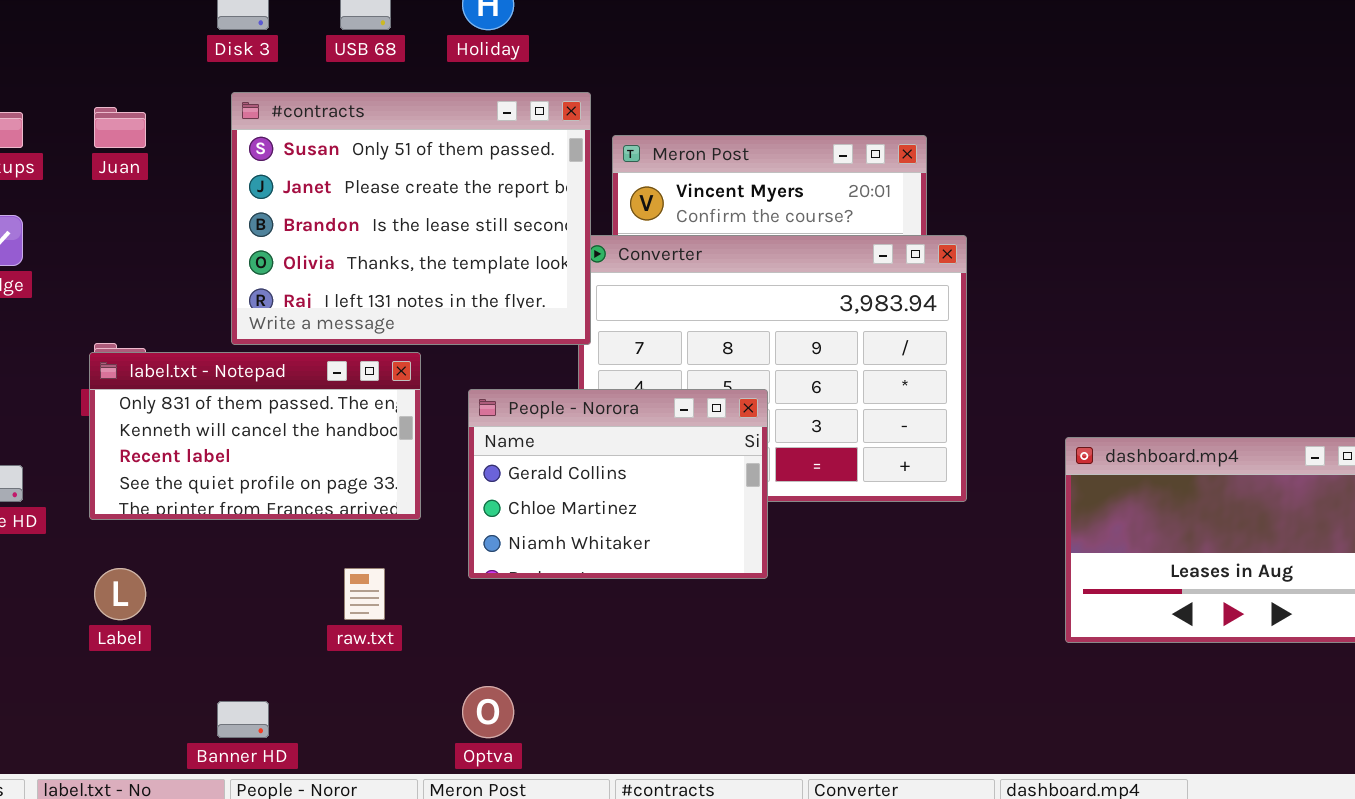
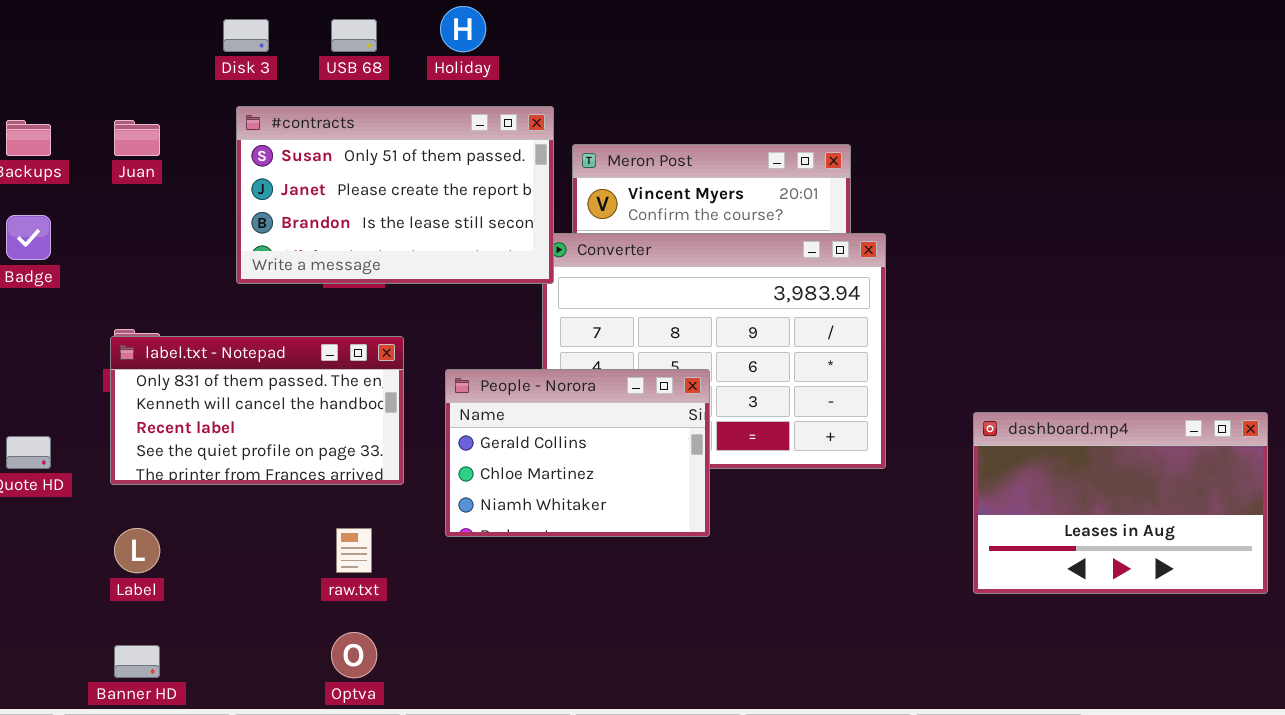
#contracts: [231,92,591,345] -> [236,106,554,284], resized
Optva: [462,686,514,738] -> [331,632,377,678], moved
Banner HD: [217,701,269,738] -> [114,645,160,678], moved

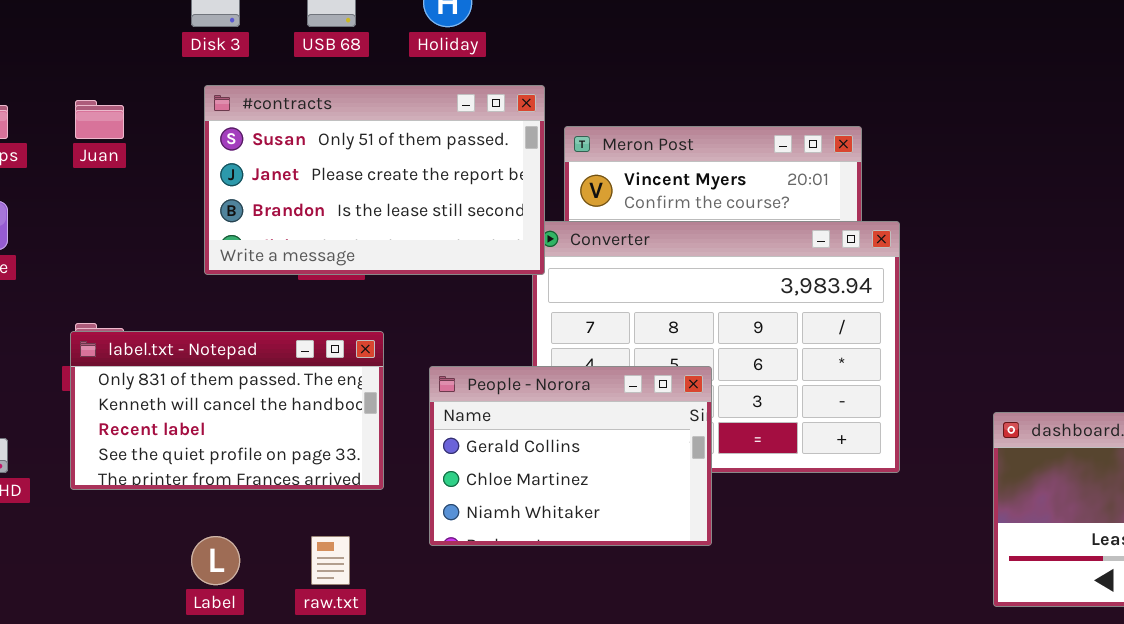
Label: [114,528,160,573] -> [191,536,240,585], moved

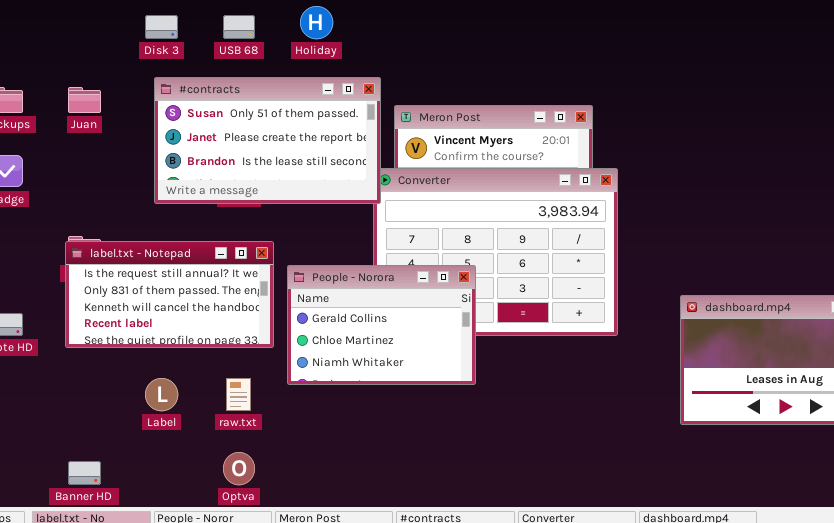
label.txt - Notepad: [70,331,384,490] -> [65,241,274,348], scrolled up 1 row
People - Norora: [429,366,712,546] -> [287,265,476,385], moved

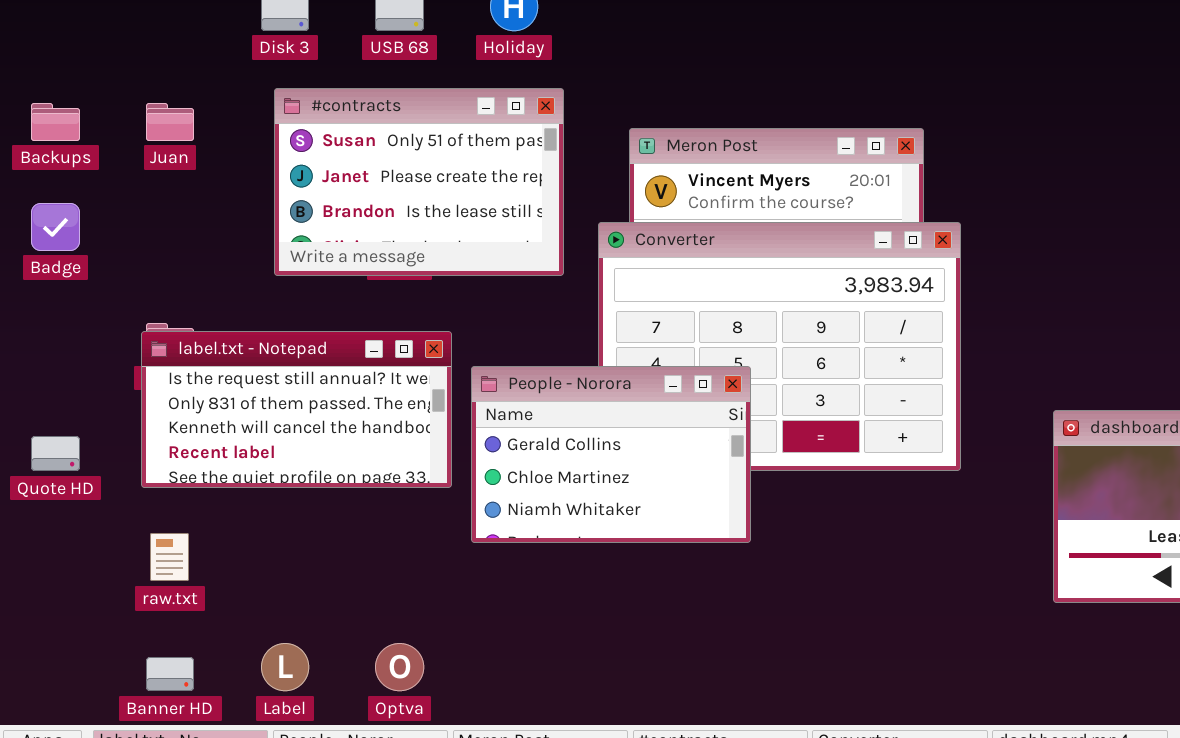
#contracts: [154,77,381,204] -> [274,88,564,276], resized
Label: [145,378,178,411] -> [261,643,309,691], moved
raw.txt: [226,378,251,411] -> [150,533,189,581], moved

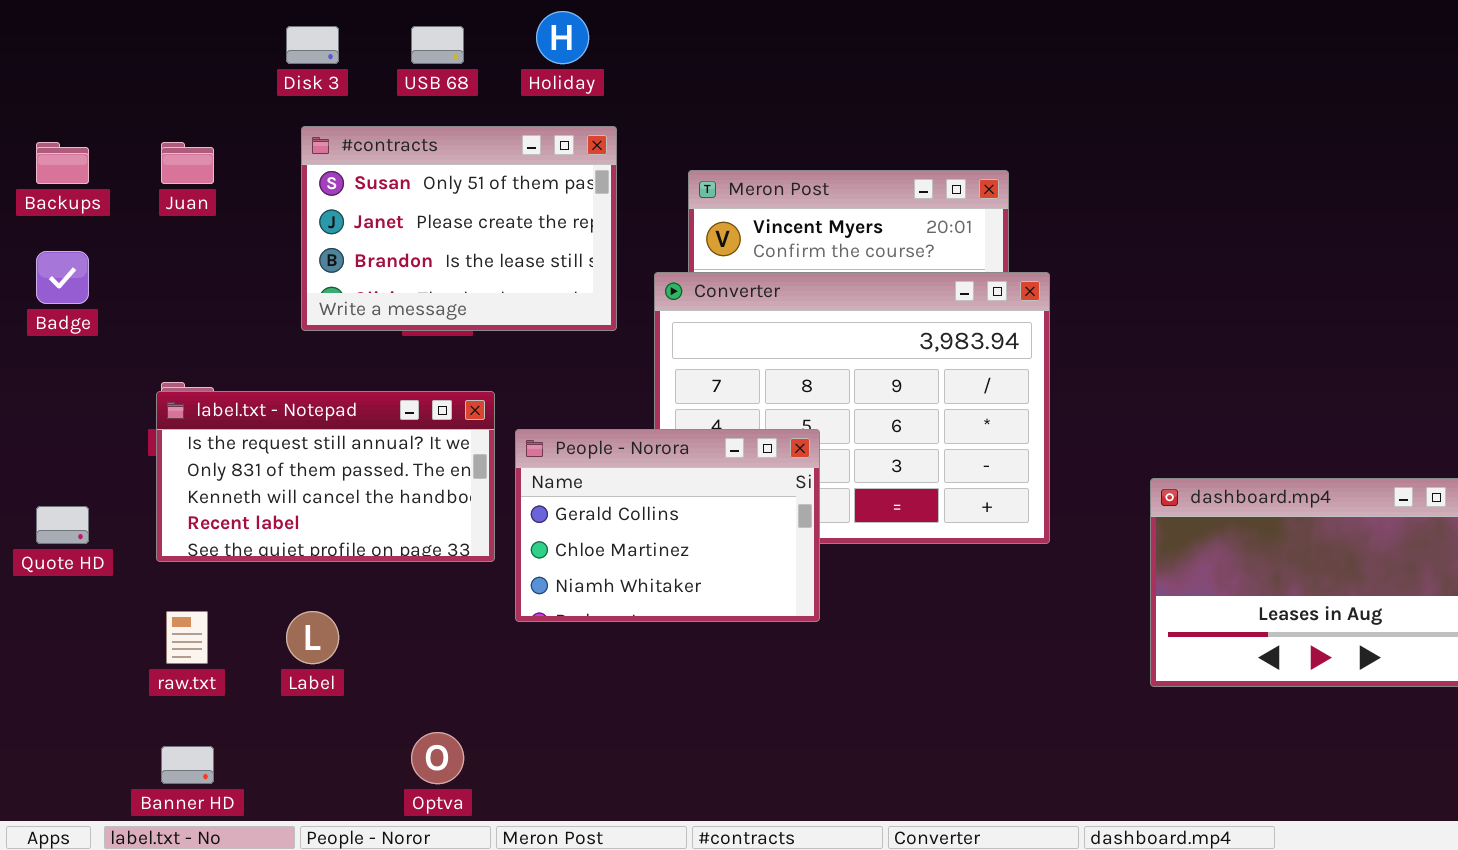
Label: [261,643,309,691] -> [286,611,339,664], moved

